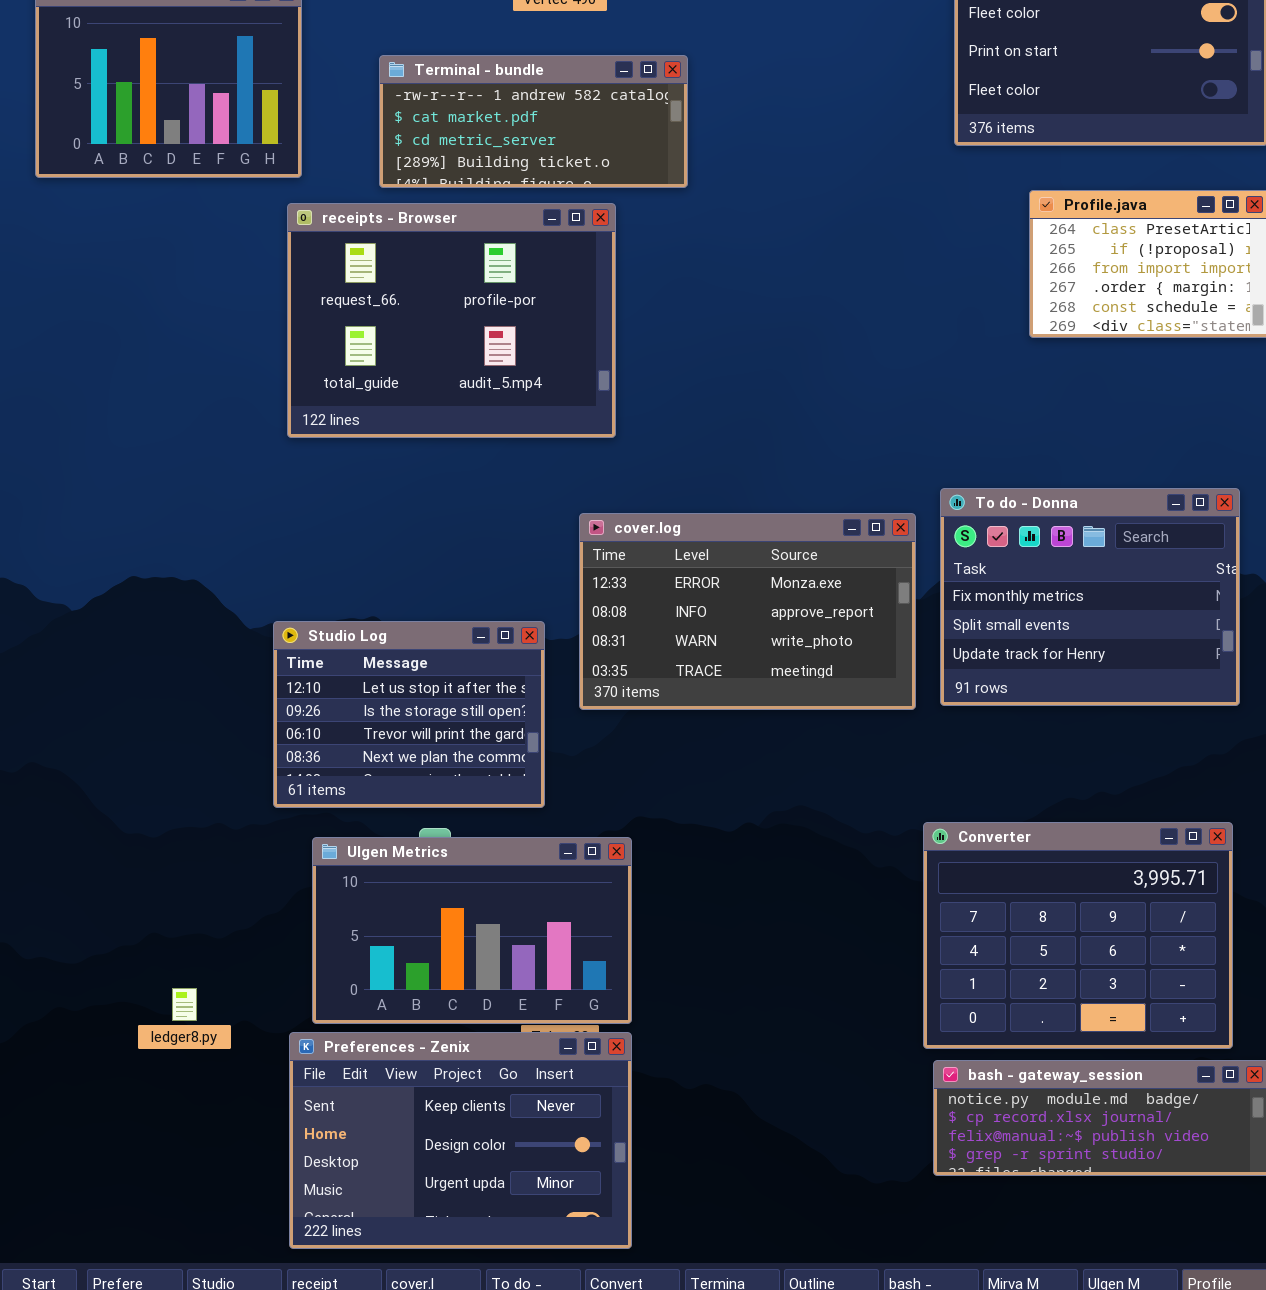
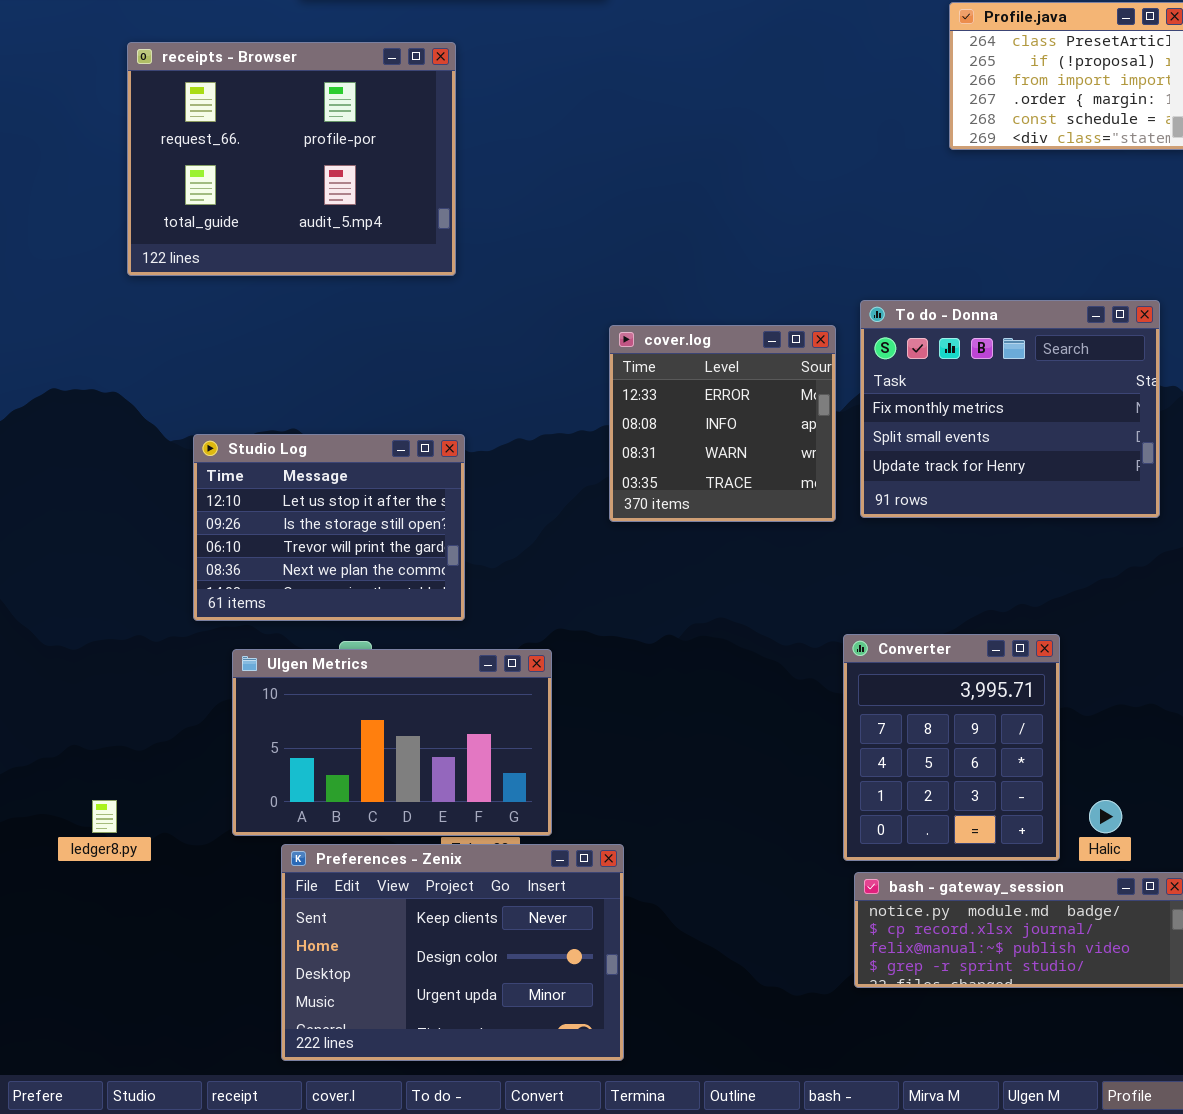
receipts - Browser: [287,203,616,438] -> [127,42,456,276], moved
cover.log: [579,513,916,710] -> [609,325,836,522], resized
Converter: [923,822,1233,1049] -> [843,634,1060,861], resized
Preferences - Zenix: [289,1032,632,1249] -> [281,844,624,1061], moved

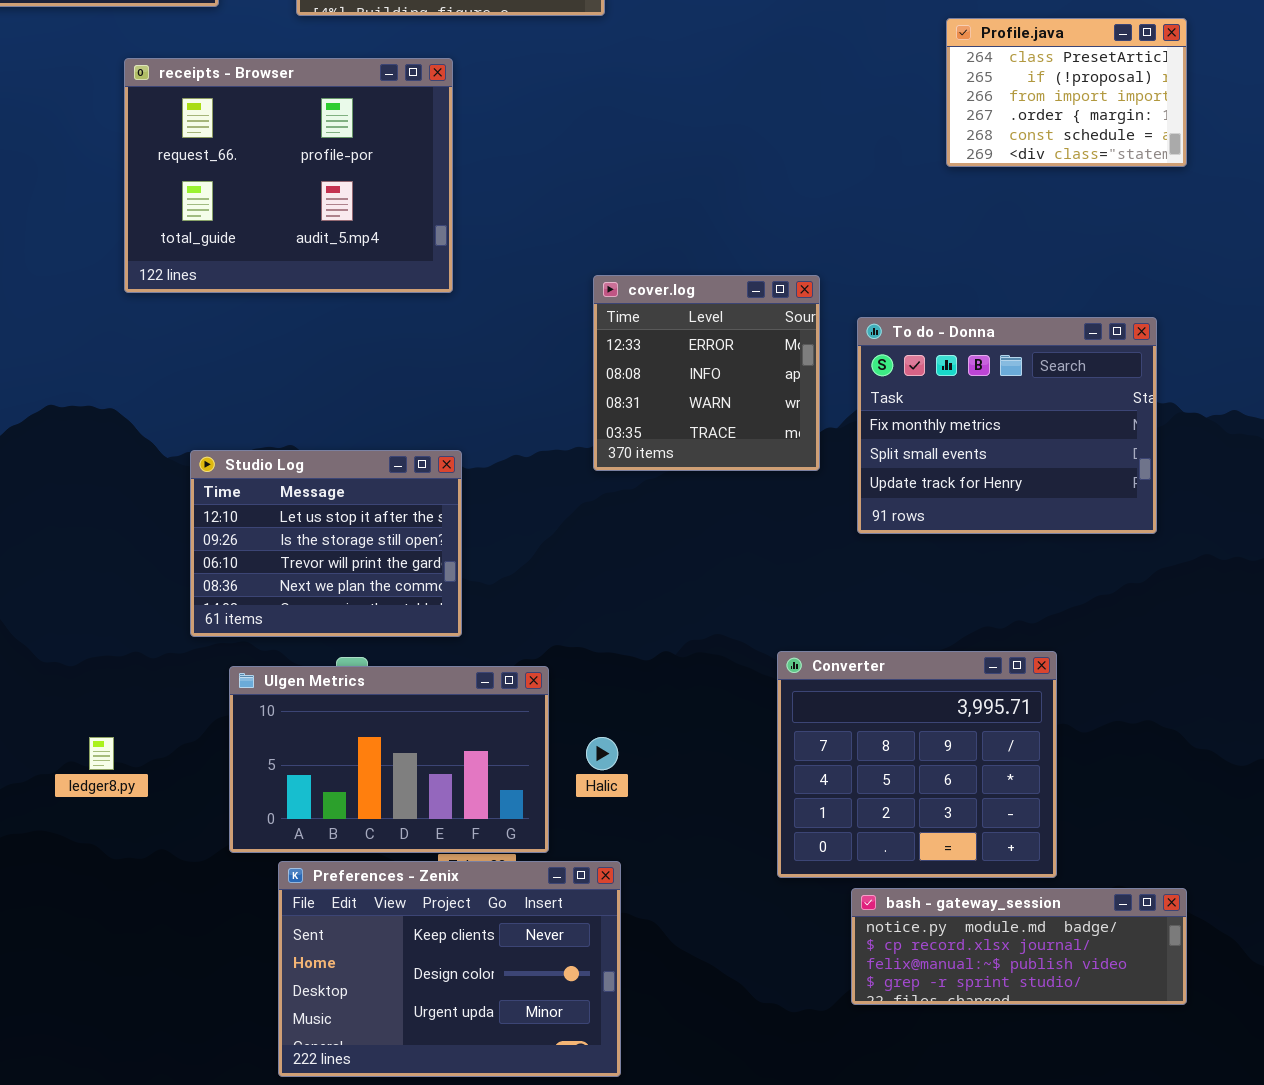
cover.log: [609,325,836,522] -> [593,275,820,471], moved
Converter: [843,634,1060,861] -> [777,651,1057,878], resized
ledger8.py: [92,800,117,833] -> [89,737,114,770], moved
Halic: [1089,800,1122,833] -> [586,737,618,770], moved

